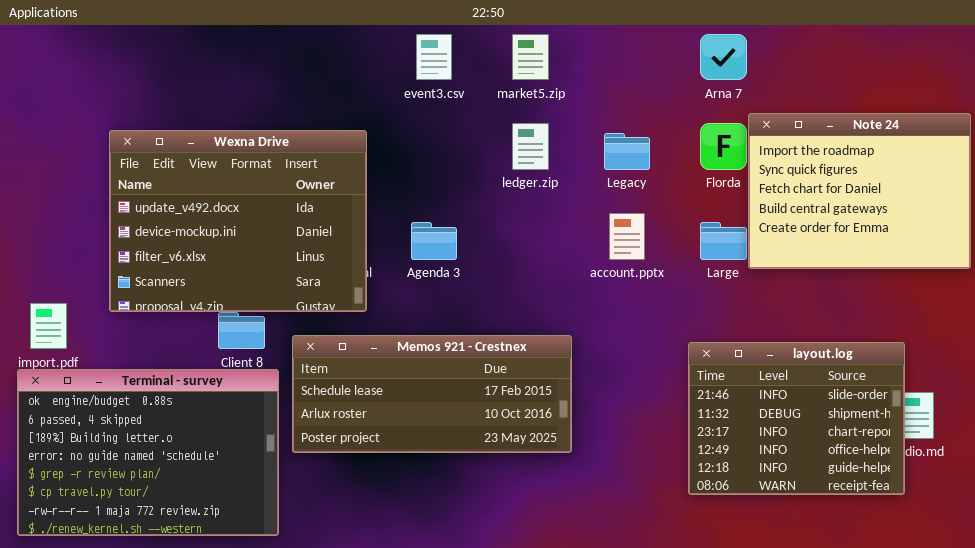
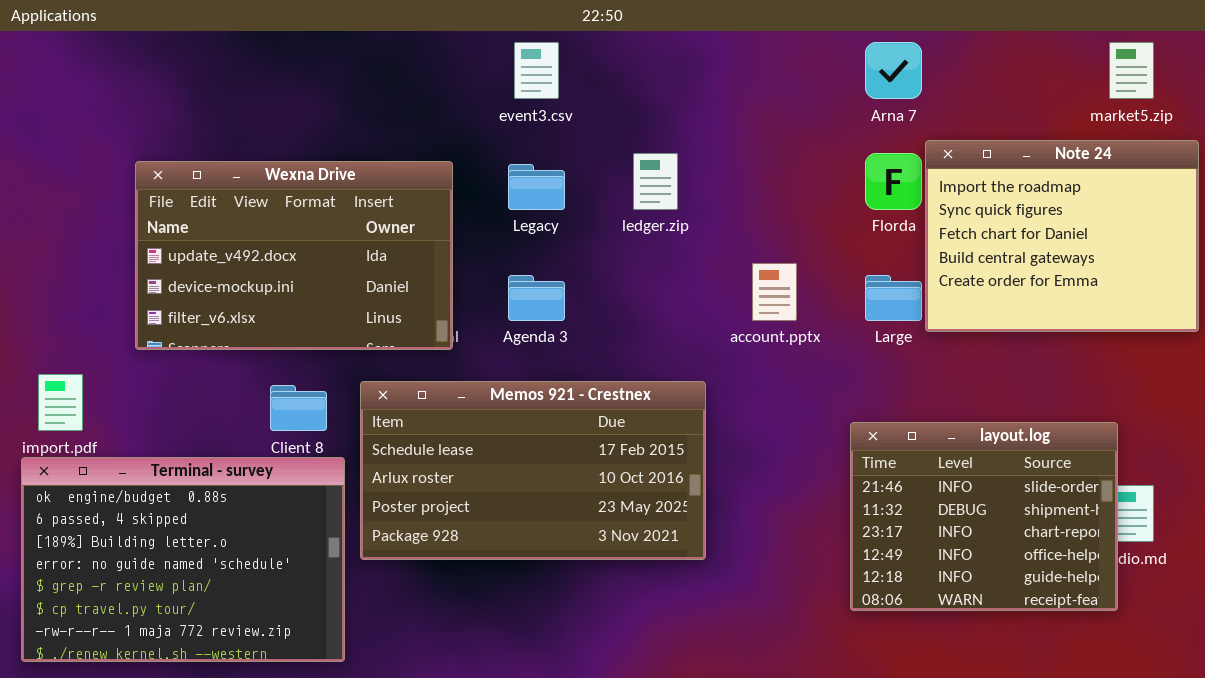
market5.zip: [512,34,549,80] -> [1109,42,1154,99], moved
Wexna Drive: [109,130,367,312] -> [135,161,453,350], resized
Legacy: [604,133,650,170] -> [508,164,565,210], moved
Memos 921 - Crestnex: [292,335,572,453] -> [360,381,706,560], resized

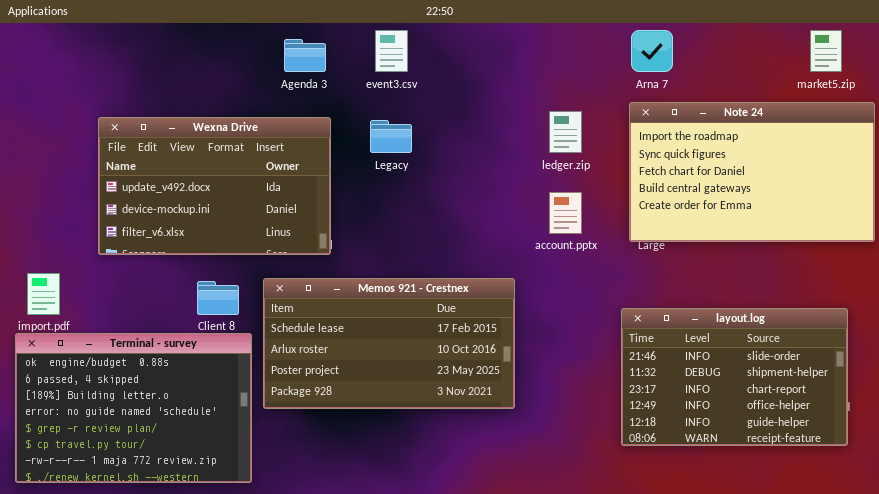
Note 24: [925,140,1199,332] -> [629,102,875,242], resized
ledger.zip: [633,153,678,210] -> [549,111,582,153], moved
Agenda 3: [508,275,565,321] -> [284,39,326,72], moved
layout.log: [850,422,1118,611] -> [621,308,848,446], resized

